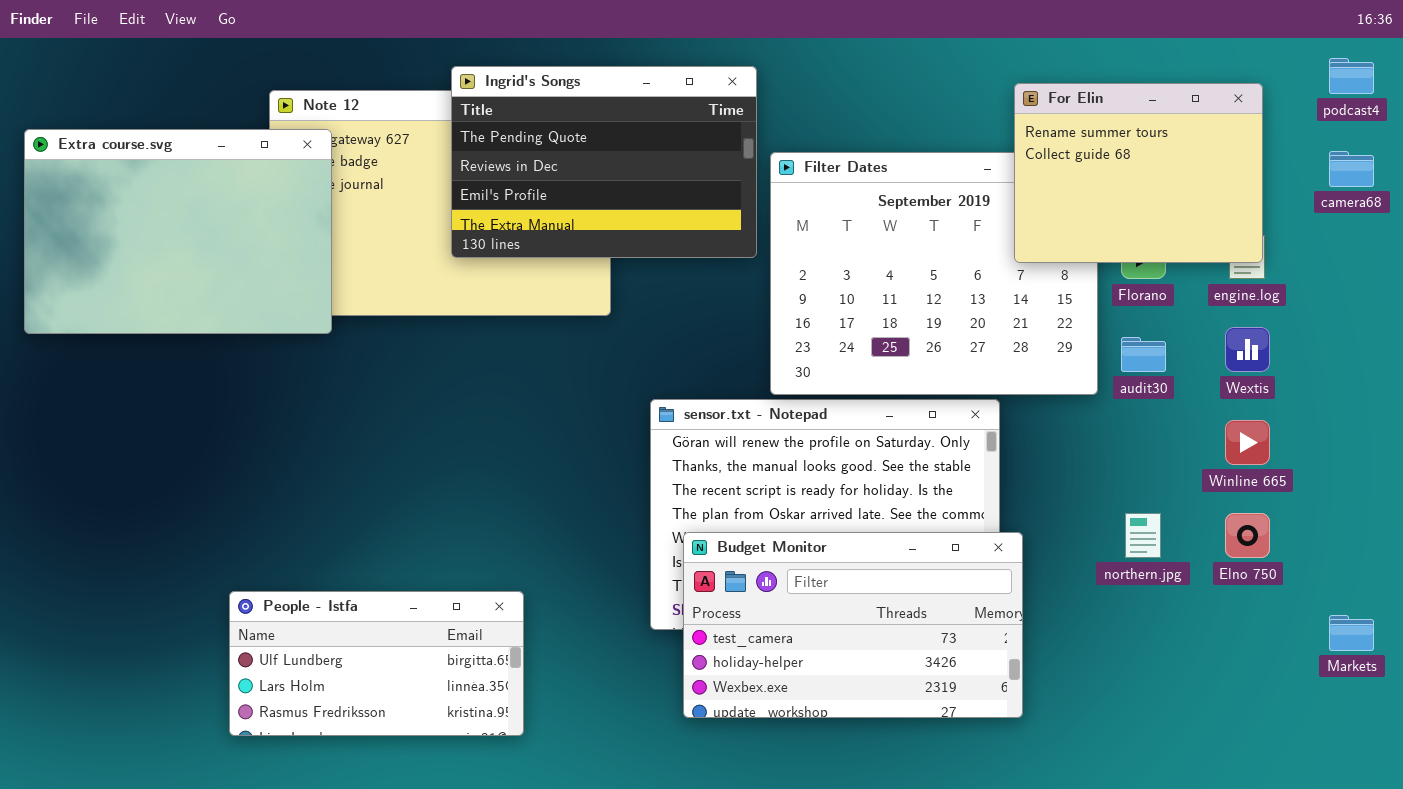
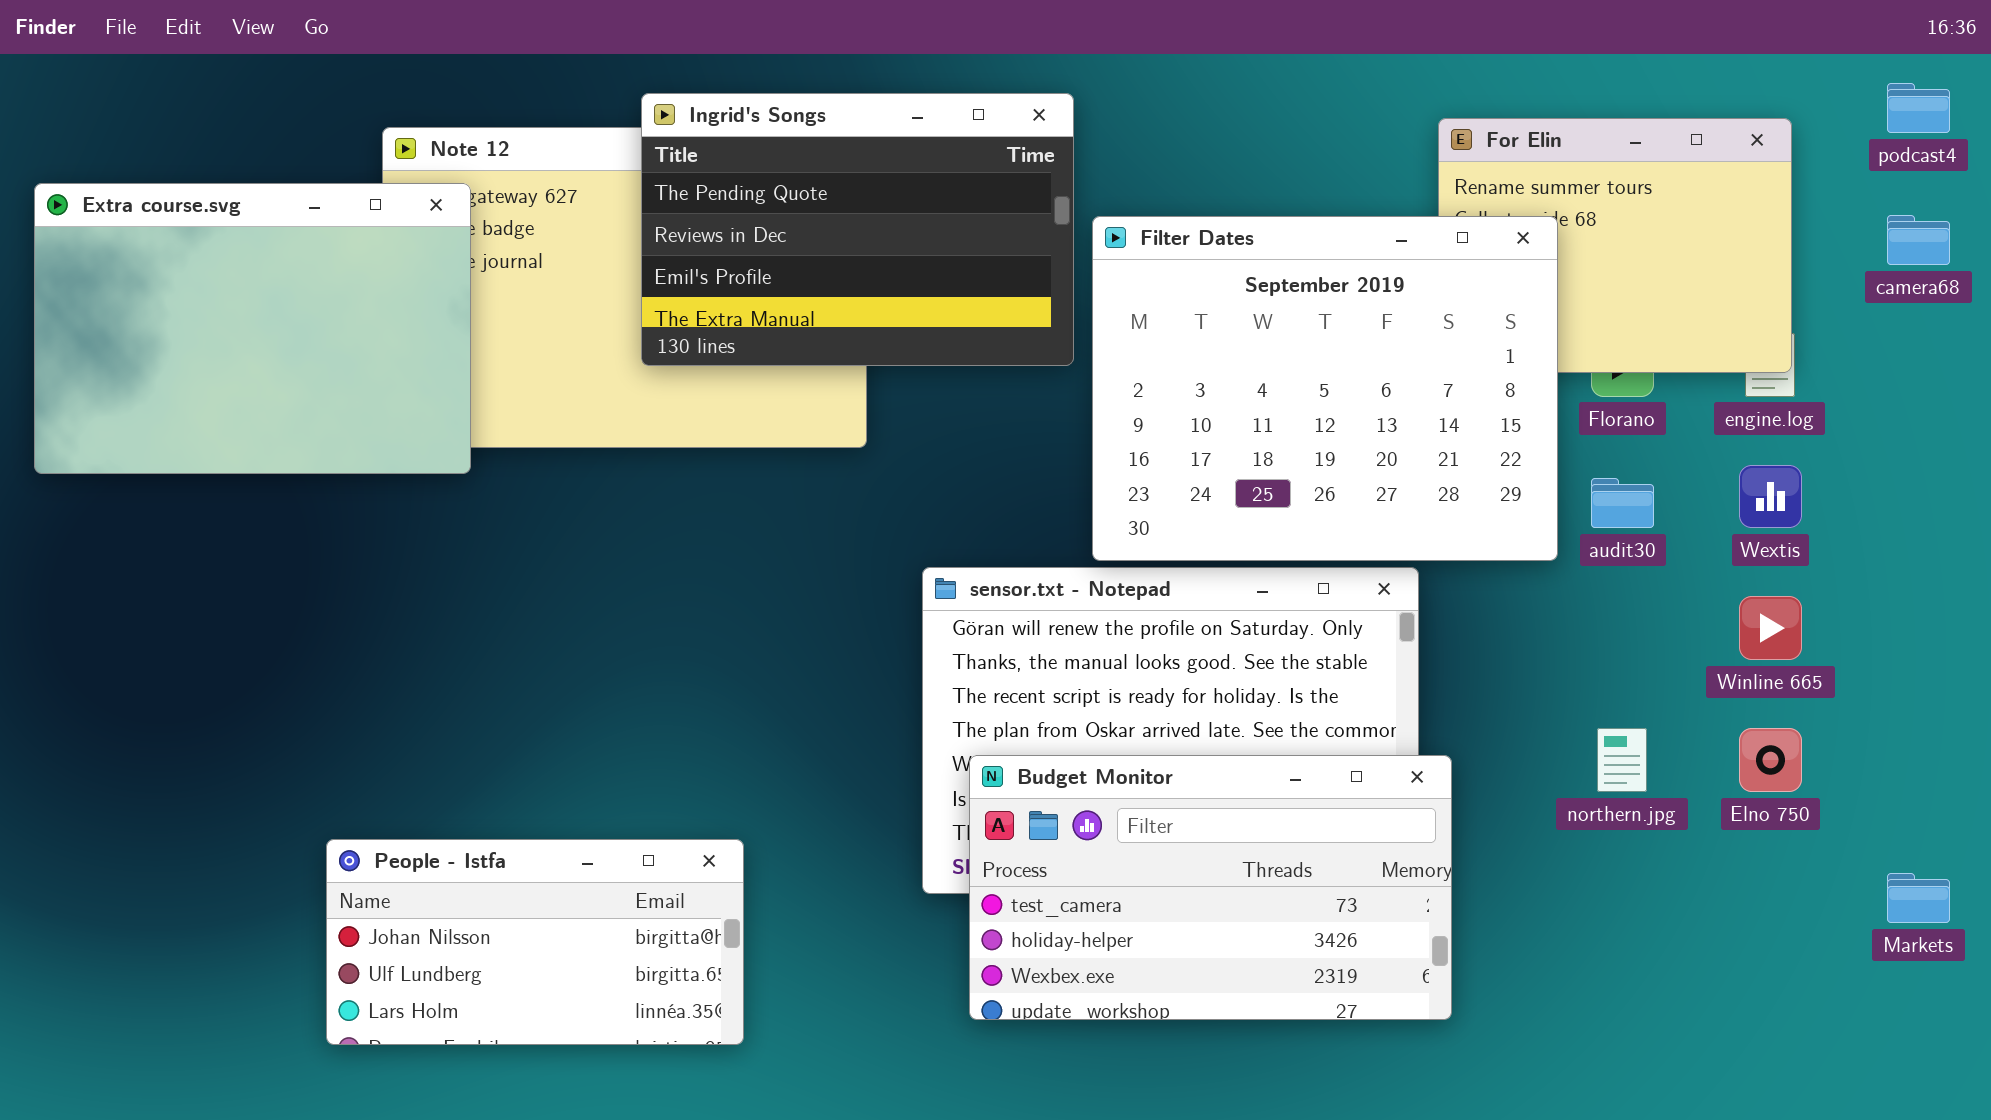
Filter Dates: [770,152,1098,395] -> [1092,216,1558,561], raised
People - Istfa: [229,591,524,736] -> [326,839,744,1045], scrolled up 1 row

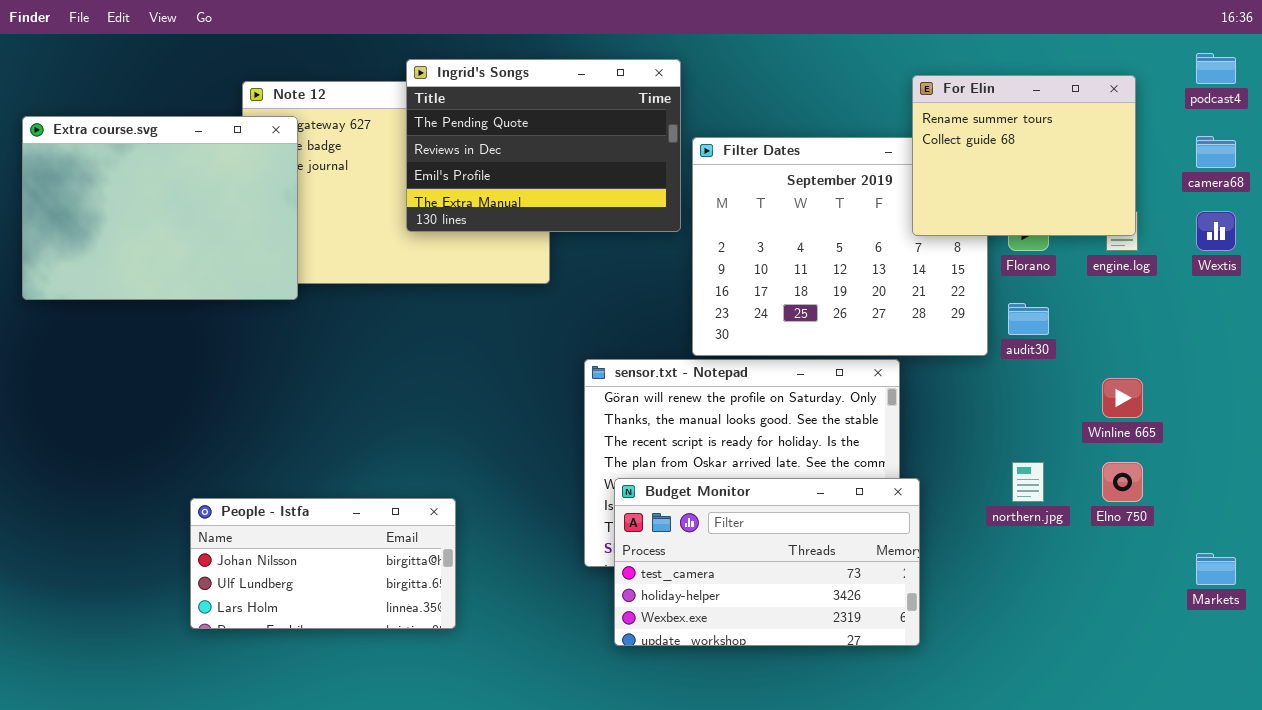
For Elin: [1438,118,1792,373] -> [912,75,1136,236], raised
Wextis: [1739,465,1802,528] -> [1196,211,1236,251], moved
People - Istfa: [326,839,744,1045] -> [190,498,456,629], moved

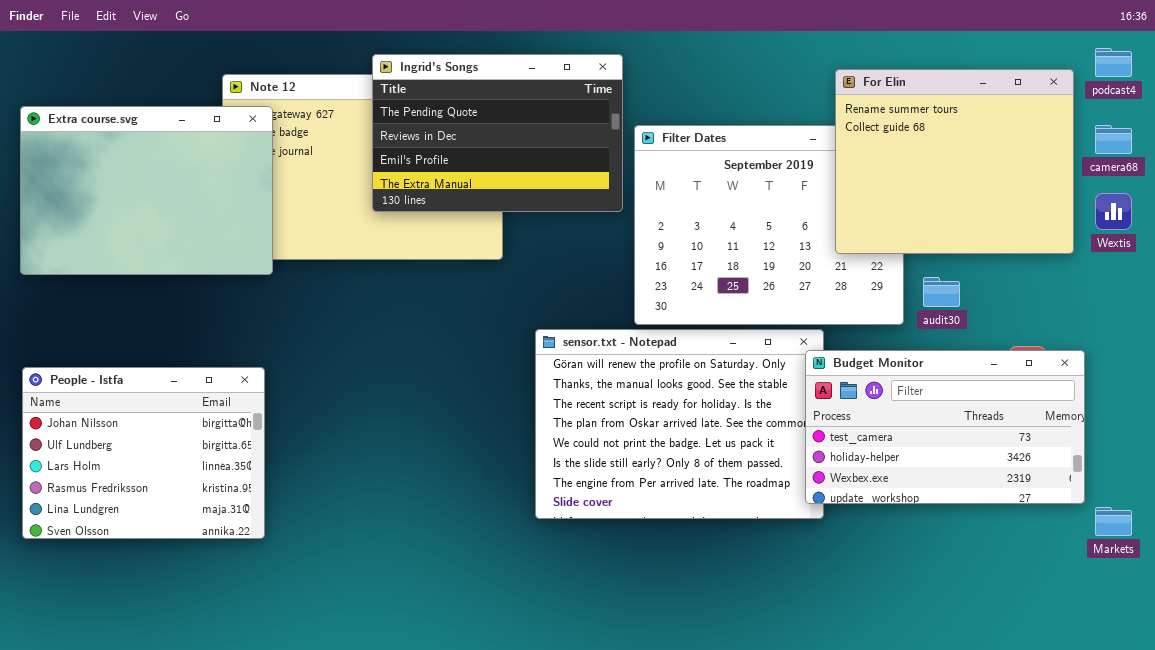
For Elin: [912,75,1136,236] -> [835,69,1074,254], resized
Budget Monitor: [614,478,920,646] -> [805,350,1085,504], moved
People - Istfa: [190,498,456,629] -> [22,367,265,539], moved, resized

